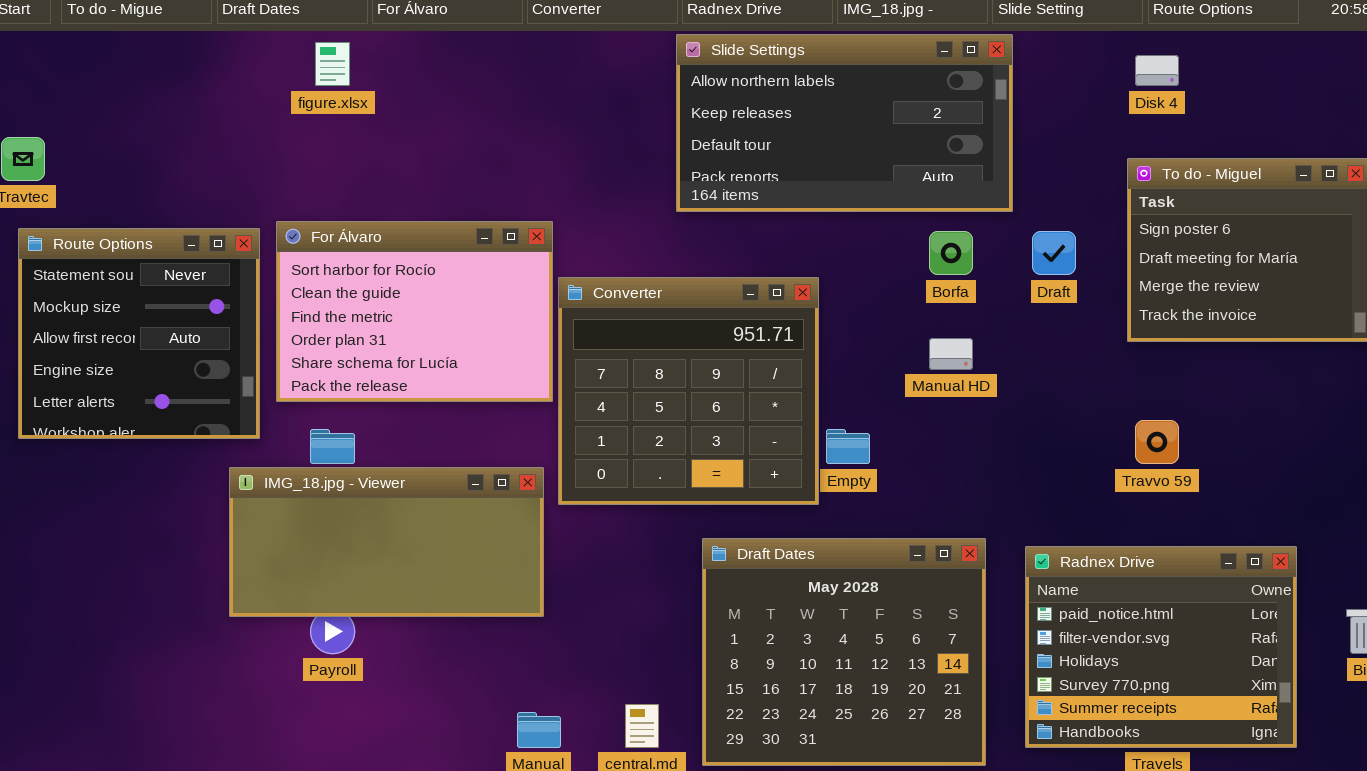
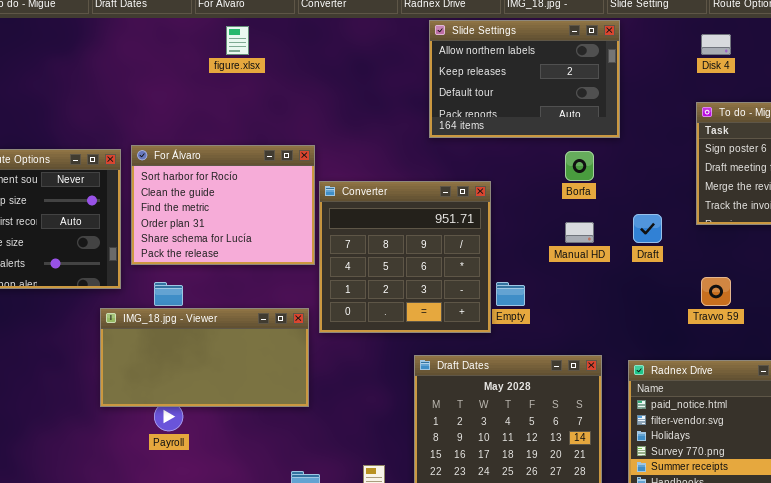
Slide Settings: [676,34,1013,212] -> [429,20,620,138], resized
figure.xlsx: [315,42,350,86] -> [226,26,249,55], moved
Draft: [1032,231,1076,275] -> [633,214,662,243], moved

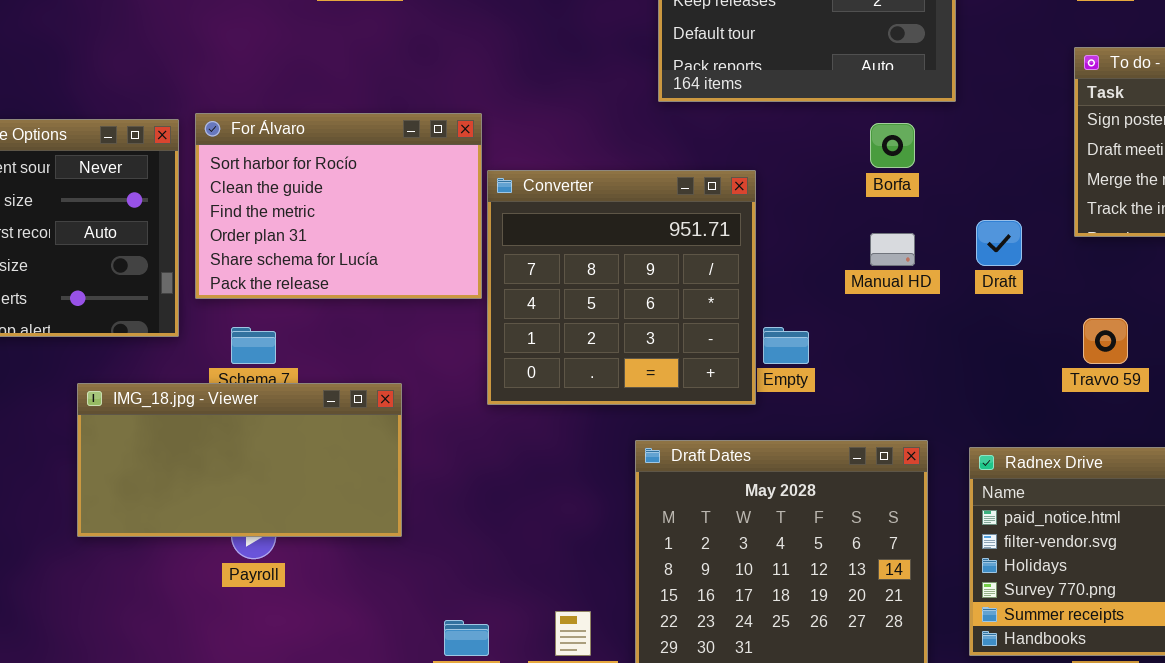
IMG_18.jpg - Viewer: [100,308,309,407] -> [77,383,402,537], moved

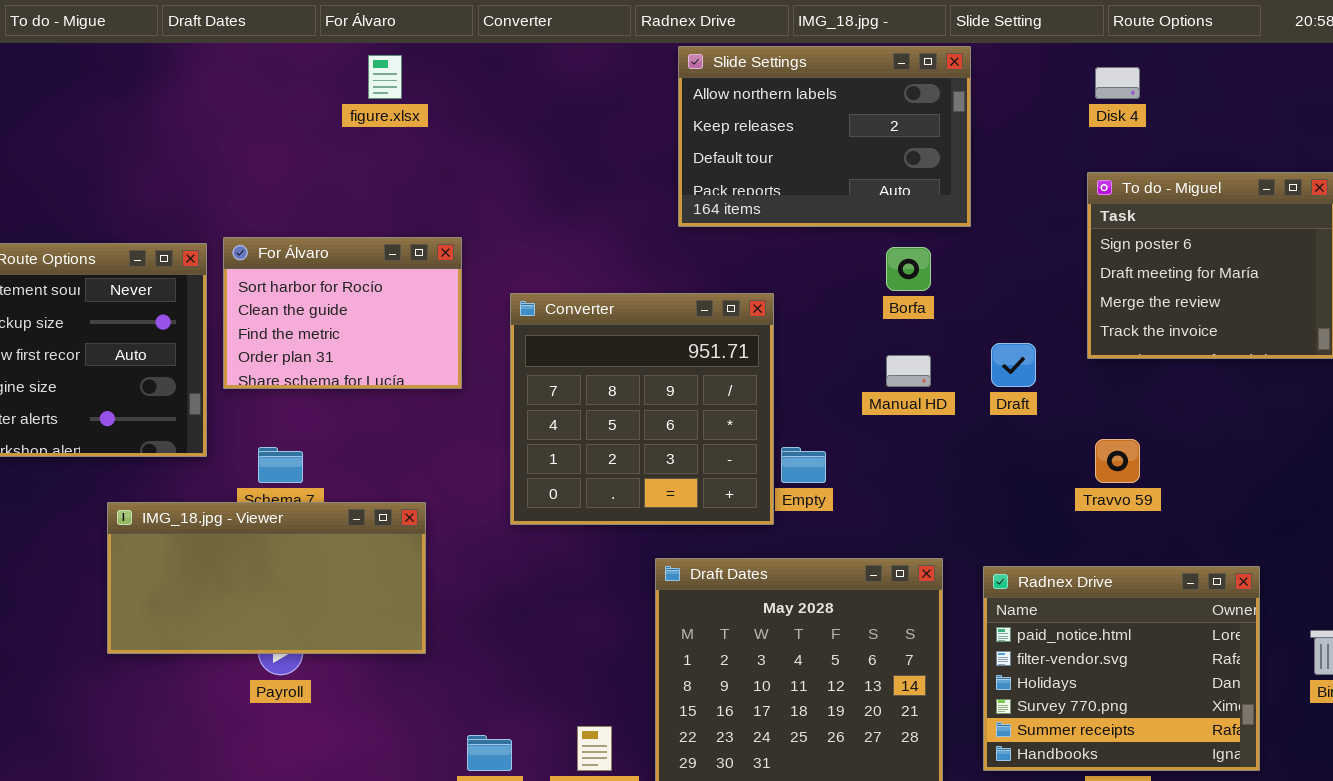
For Álvaro: [195,113,482,299] -> [223,237,462,389], resized

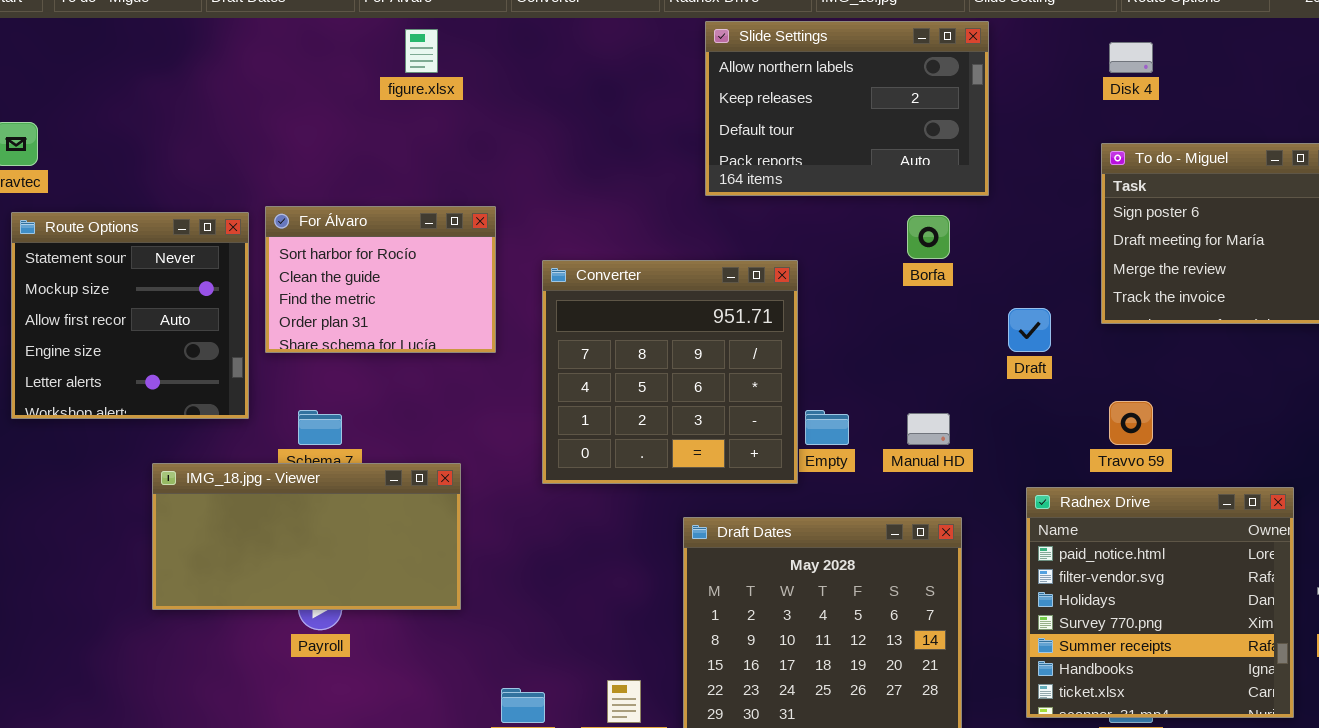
Manual HD: [886,355,931,387] -> [907,413,950,445], moved
Radnex Drive: [983,566,1260,771] -> [1026,487,1294,718], moved, resized

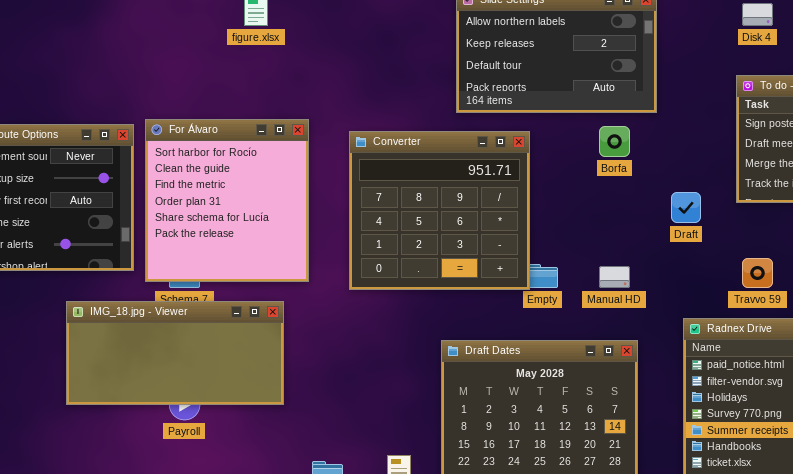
For Álvaro: [265,206,496,353] -> [145,119,309,282], resized
Converter: [542,260,798,484] -> [349,131,530,290], moved

